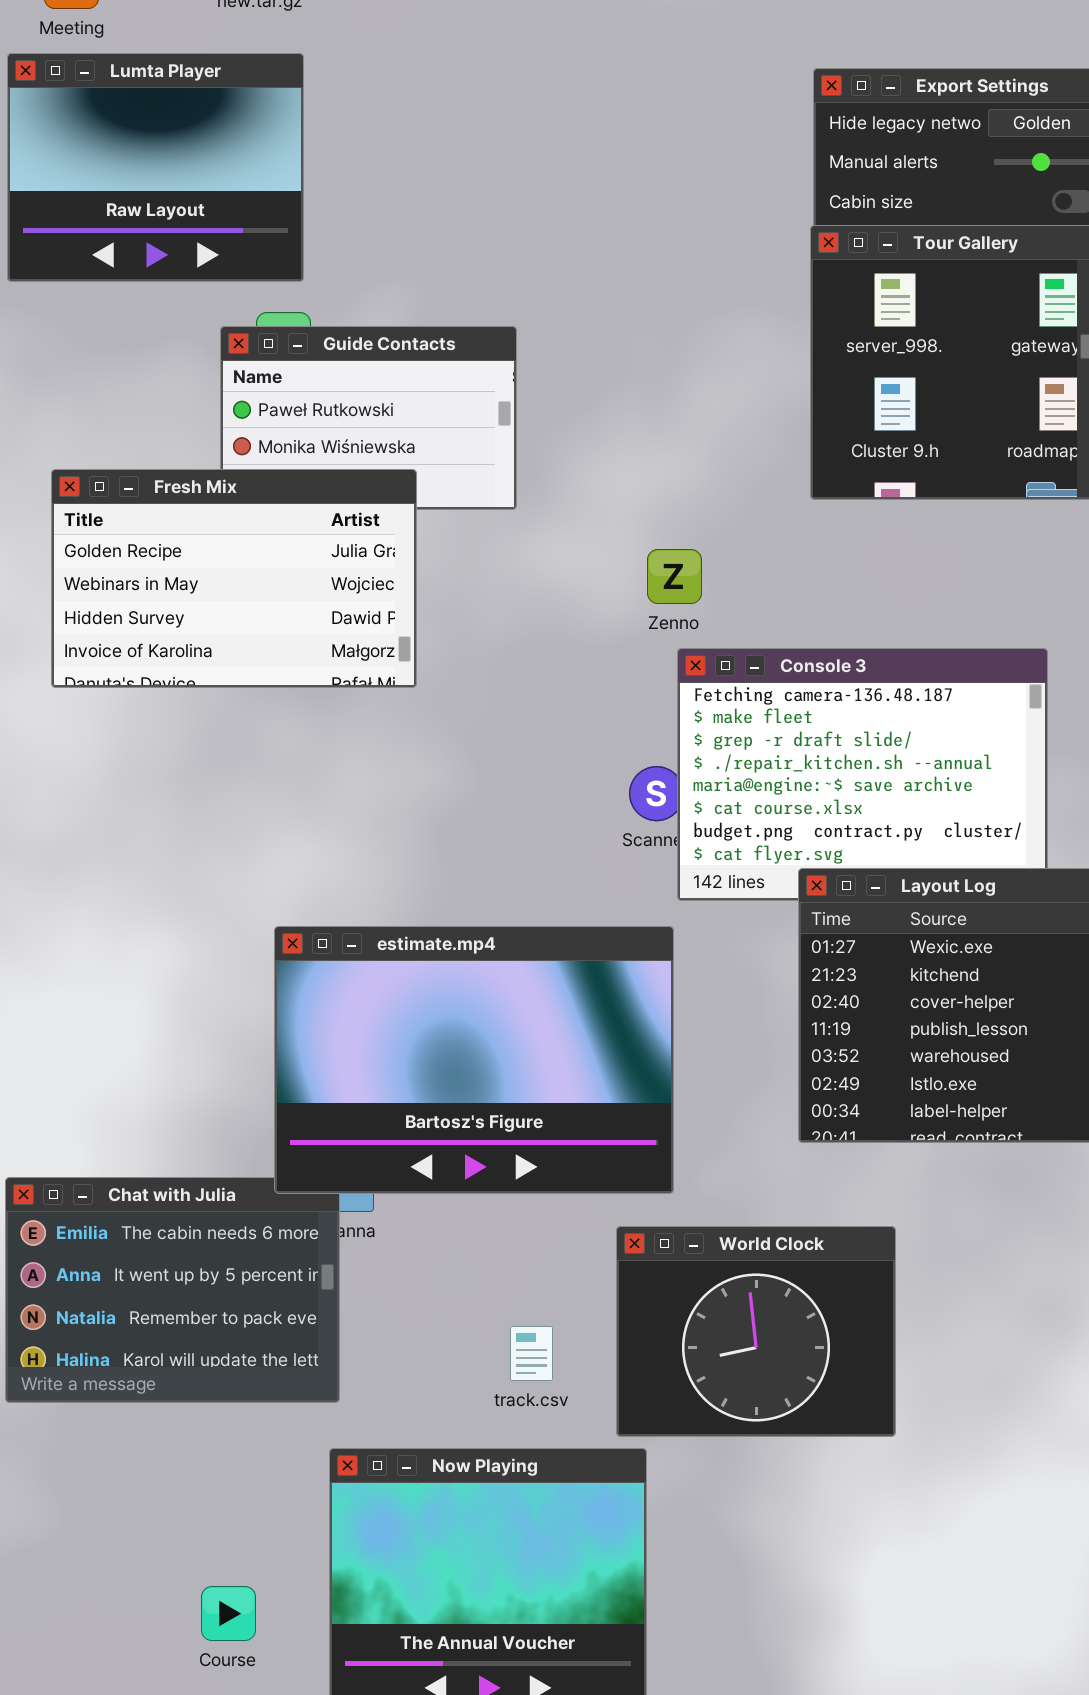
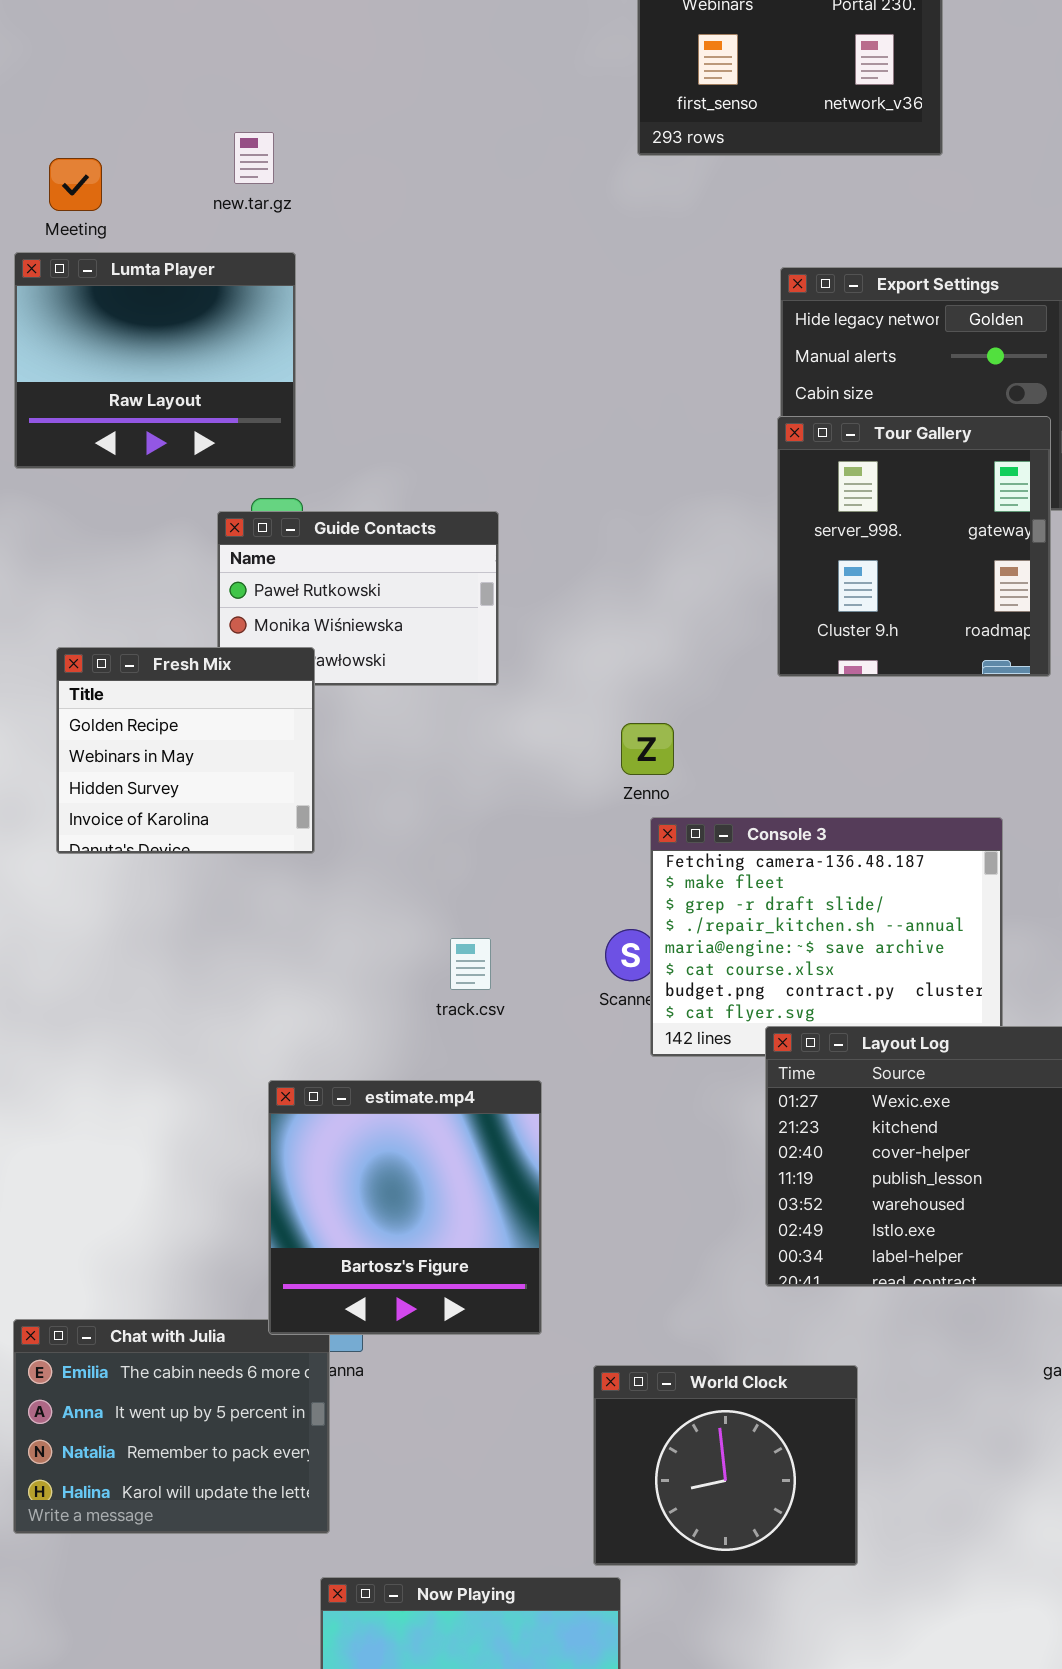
Fresh Mix: [51,469,417,688] -> [56,647,315,854], resized
estimate.mp4: [274,926,674,1194] -> [268,1080,542,1335], resized
track.csv: [510,1326,553,1381] -> [450,938,491,990], moved

